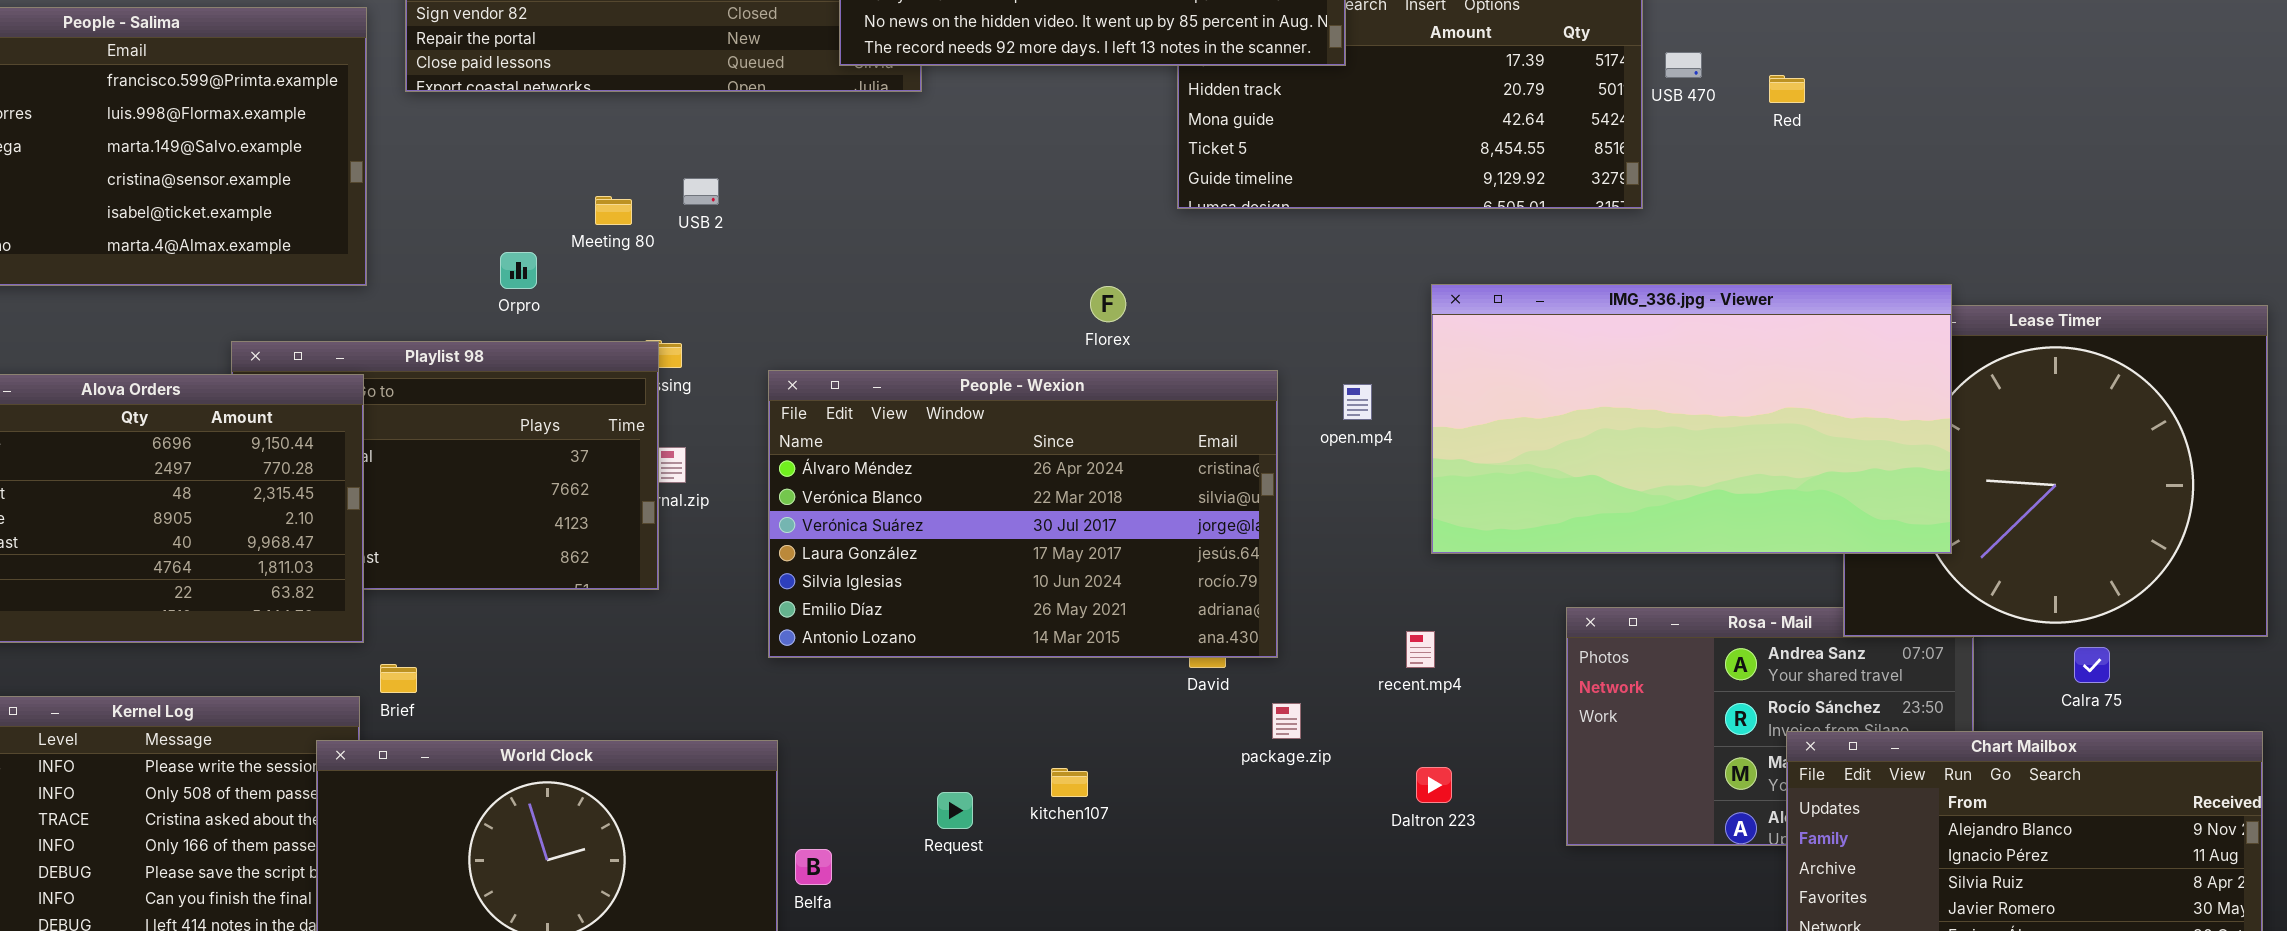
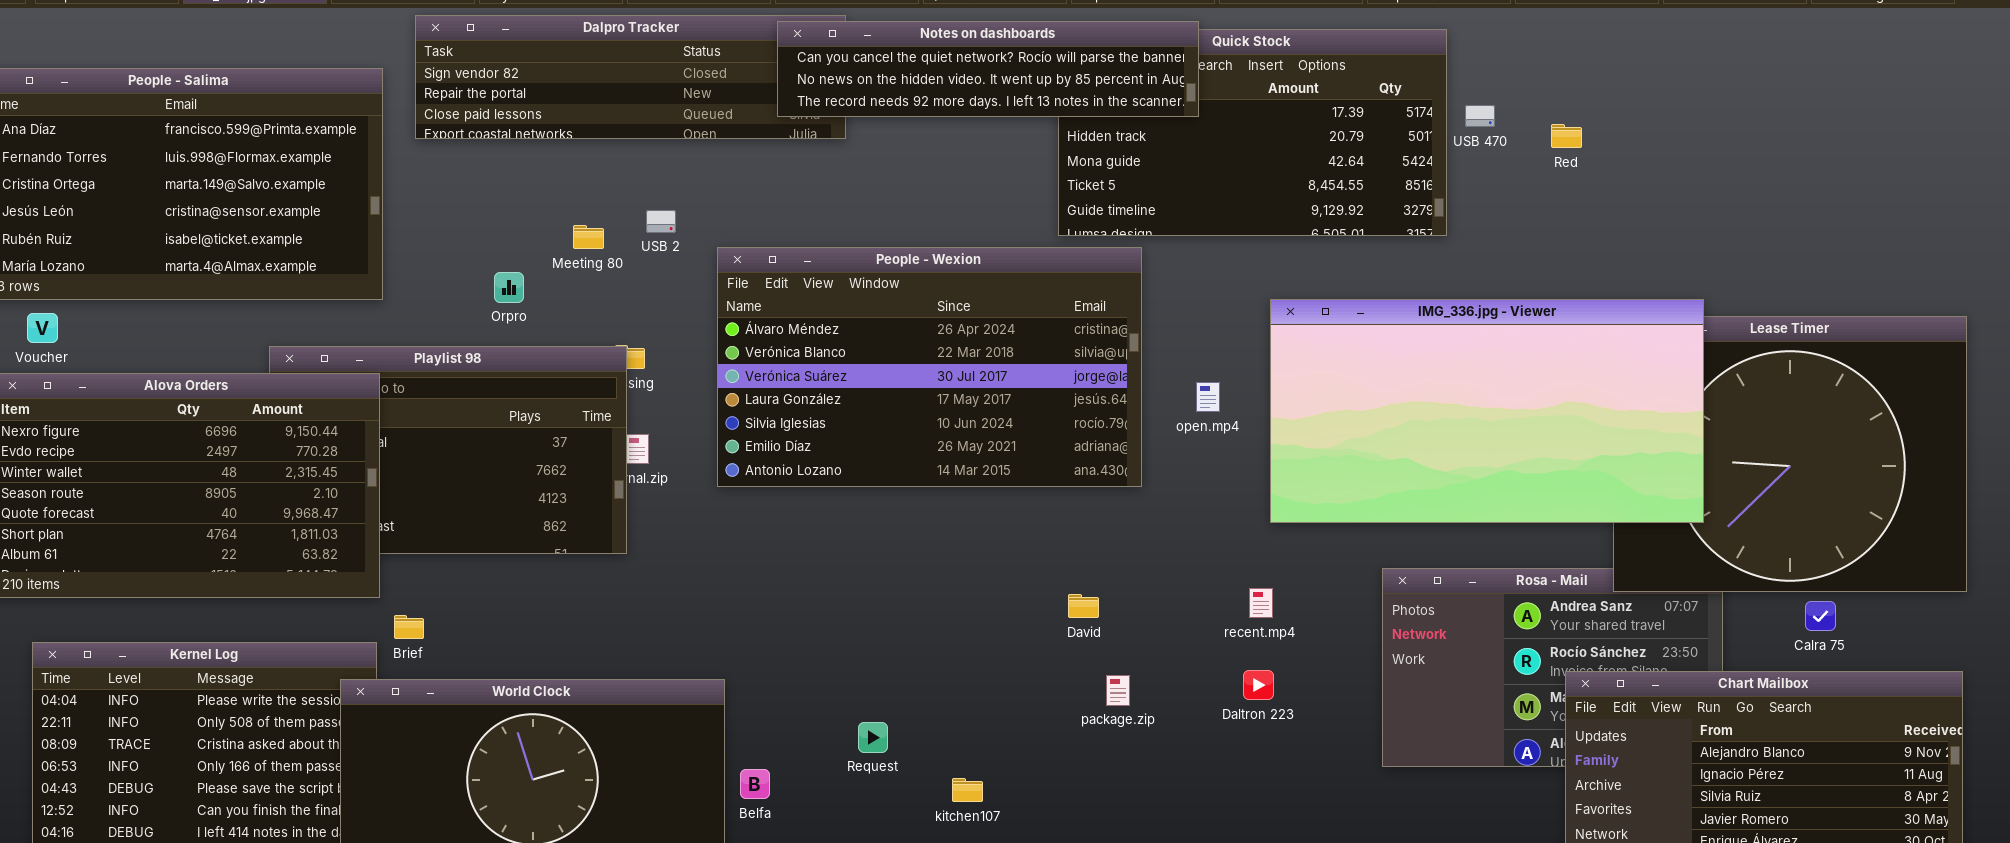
People - Wexion: [768,370,1278,658] -> [717,247,1142,487], moved
package.zip: [1272,703,1301,739] -> [1106,675,1130,706], moved
Daltron 223: [1416,767,1452,803] -> [1243,670,1274,700], moved
kitchen107: [1051,768,1088,797] -> [952,778,983,802], moved

